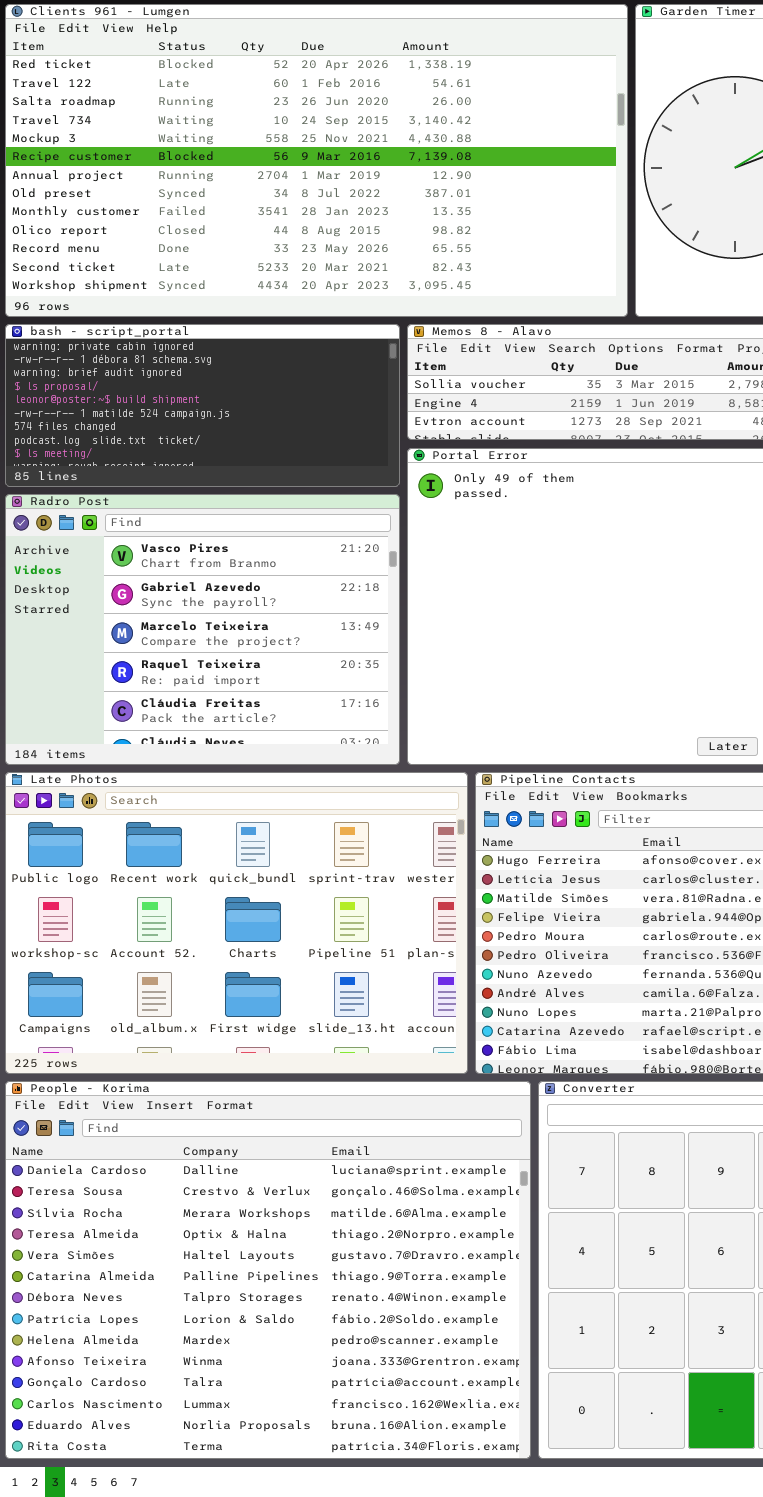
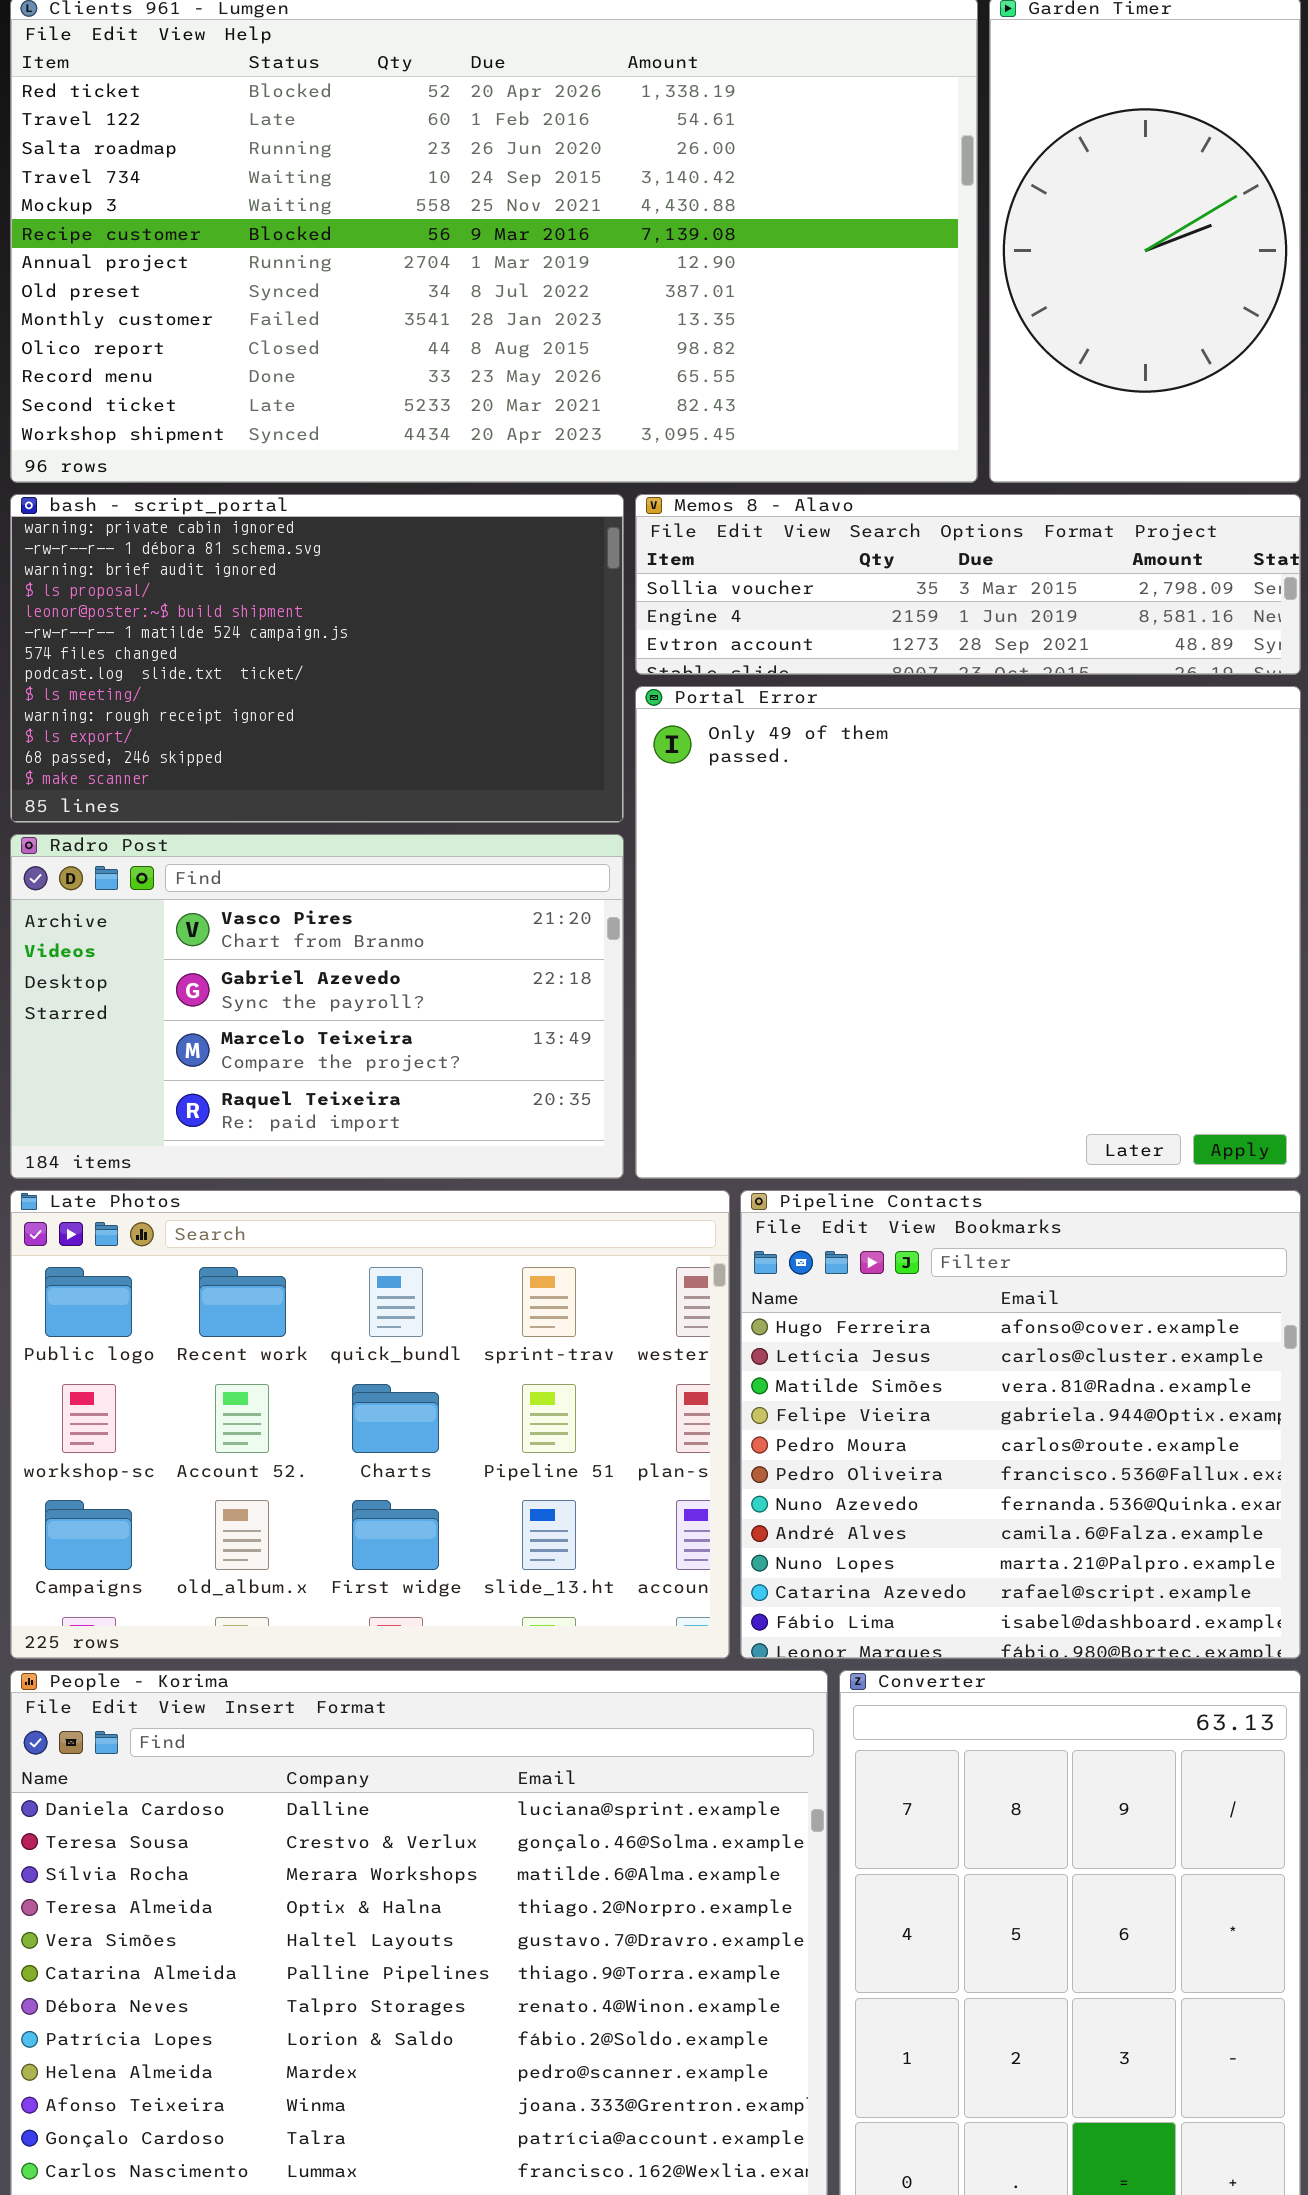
bash - script_portal: [5,324,400,487] -> [10,494,624,823], resized
Radro Post: [5,494,400,765] -> [10,834,624,1179], resized

